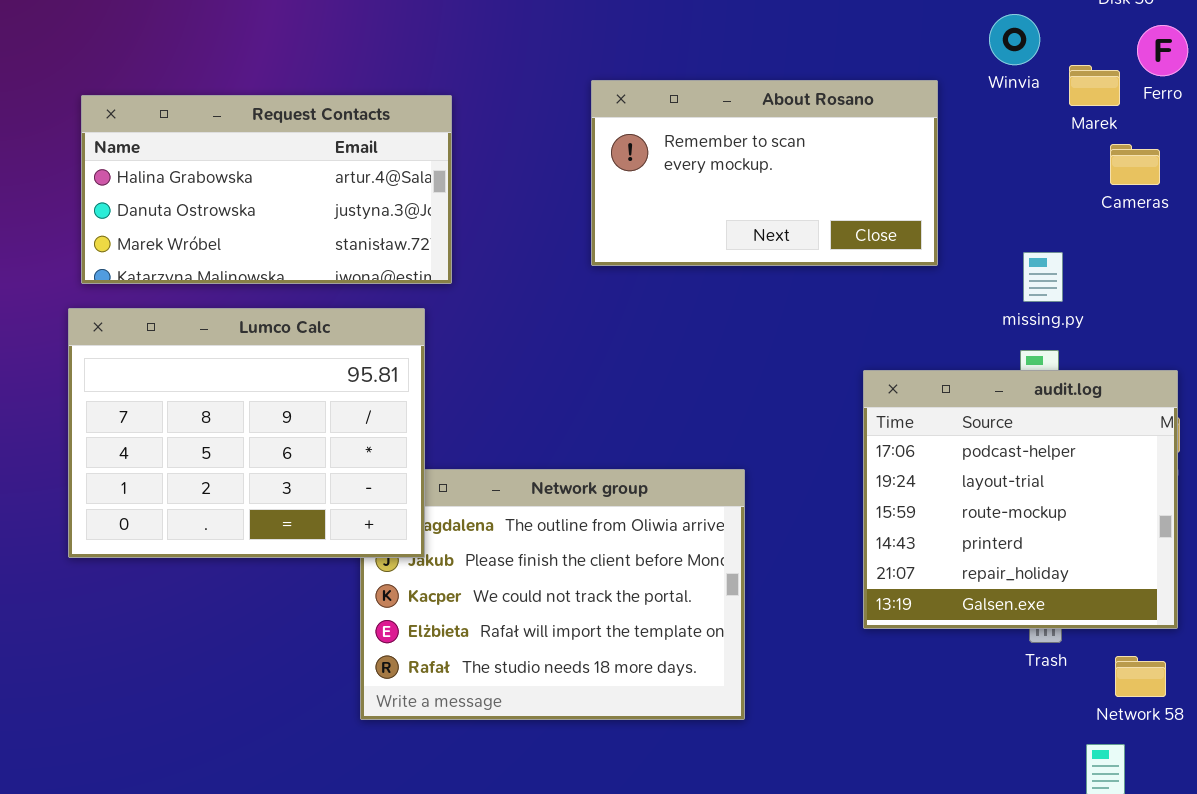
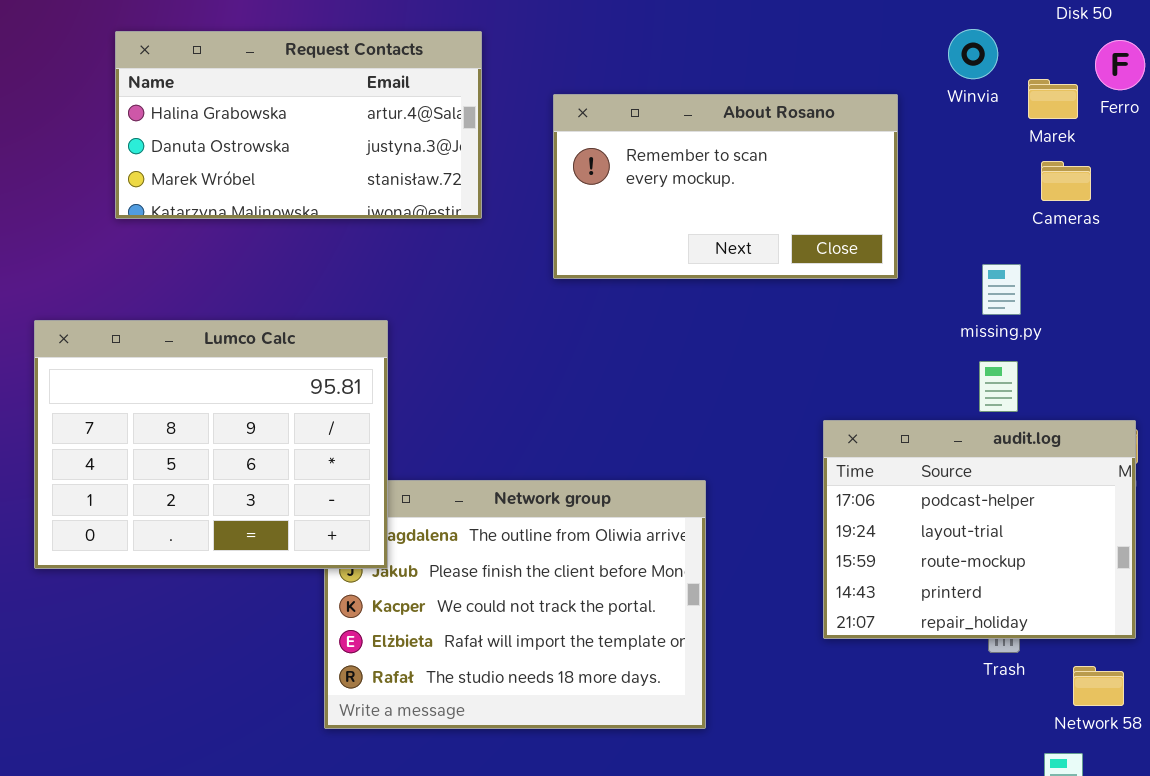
Request Contacts: [81,95,452,284] -> [115,31,482,219], moved
Cameras: [1110,144,1160,185] -> [1041,161,1091,201], moved
audit.log: [863,370,1178,629] -> [823,420,1136,639], resized

